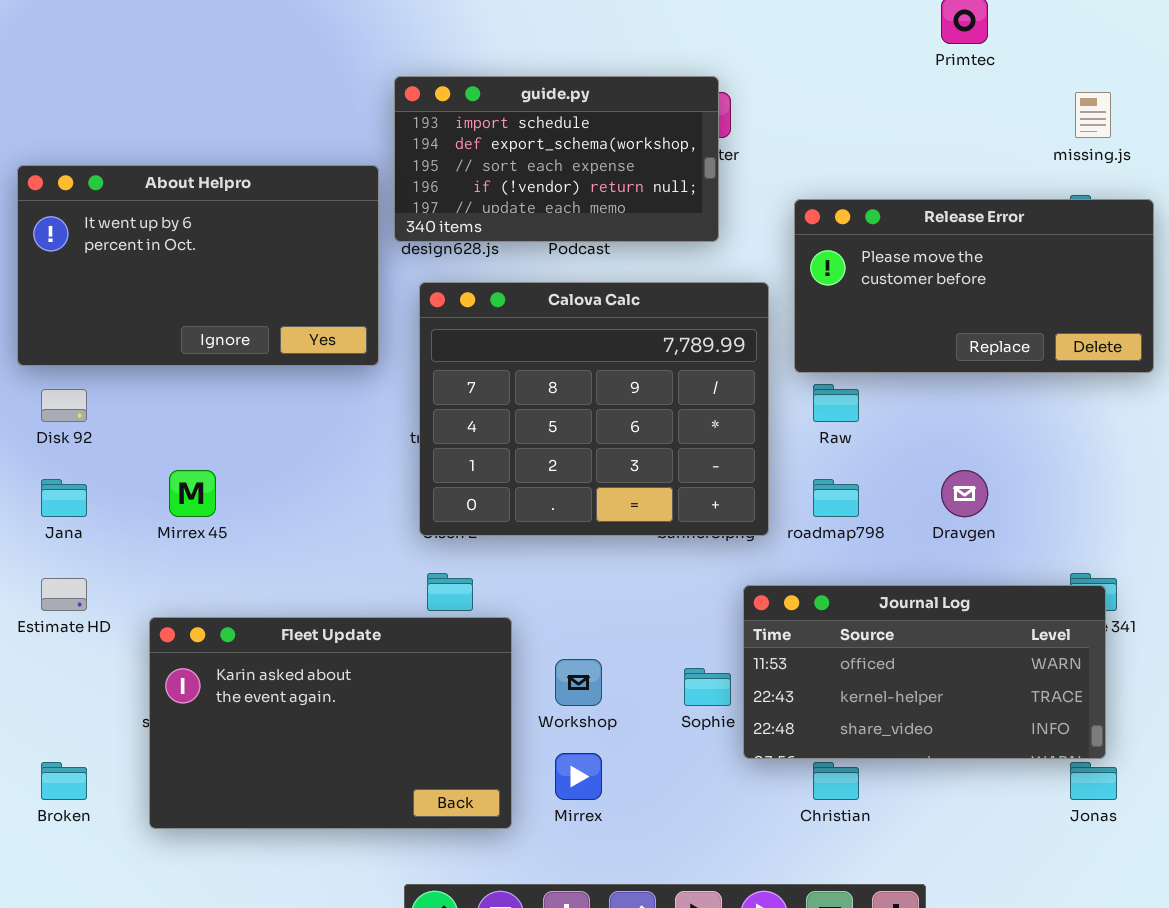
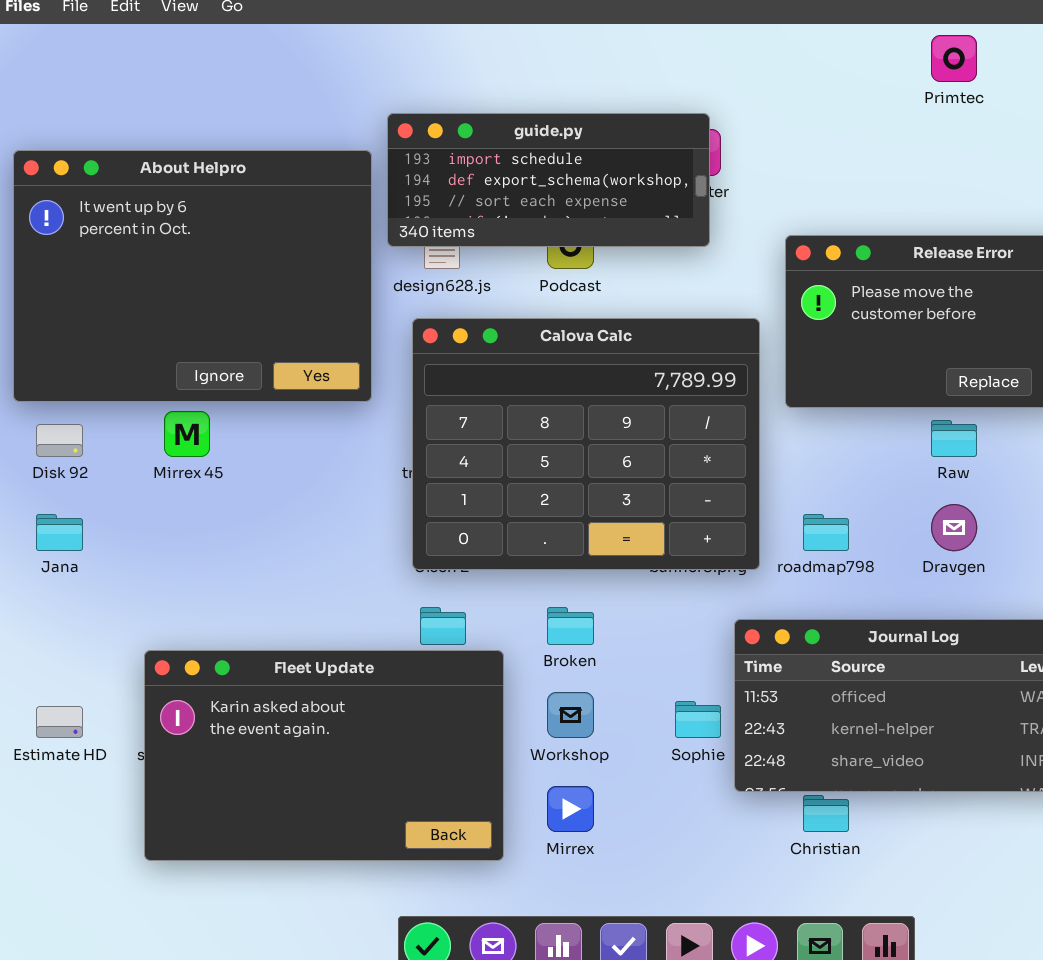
guide.py: [394,76,719,242] -> [387,113,710,247], resized
About Helpro: [17,165,379,366] -> [13,150,372,402], resized
Raw: [813,384,859,422] -> [931,420,977,457], moved
Mirrex 45: [169,470,216,517] -> [164,411,210,457], moved
Estimate HD: [41,578,87,611] -> [36,706,83,738], moved
Broken: [41,762,87,800] -> [547,607,594,645], moved

